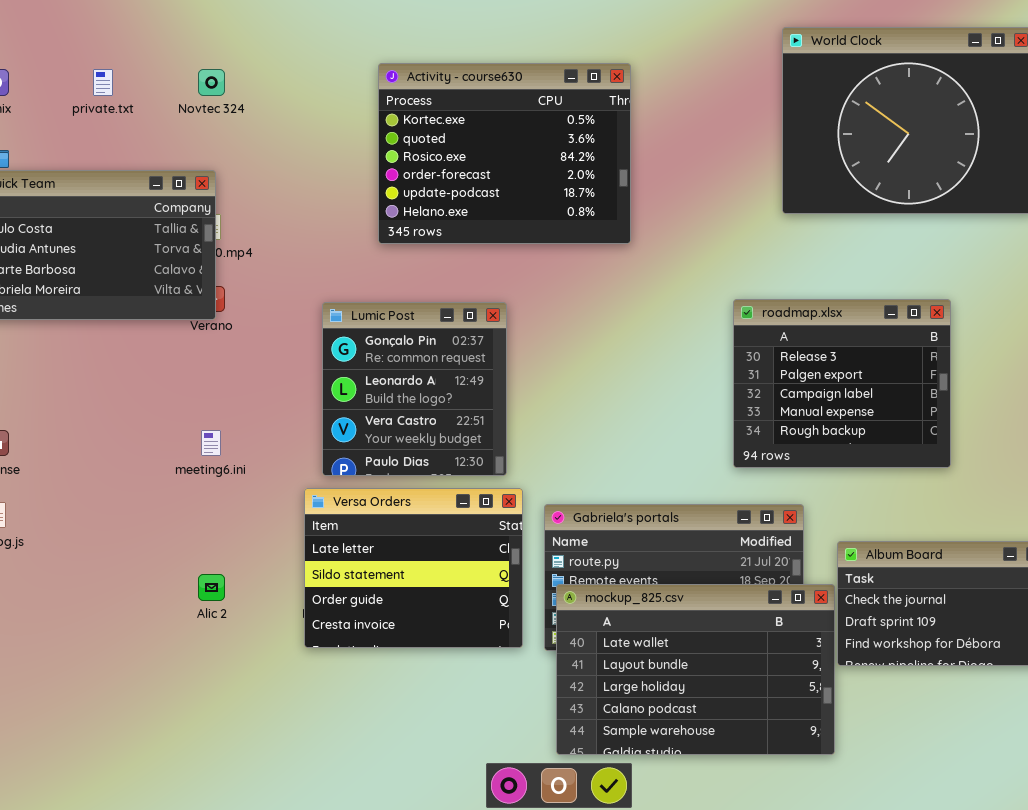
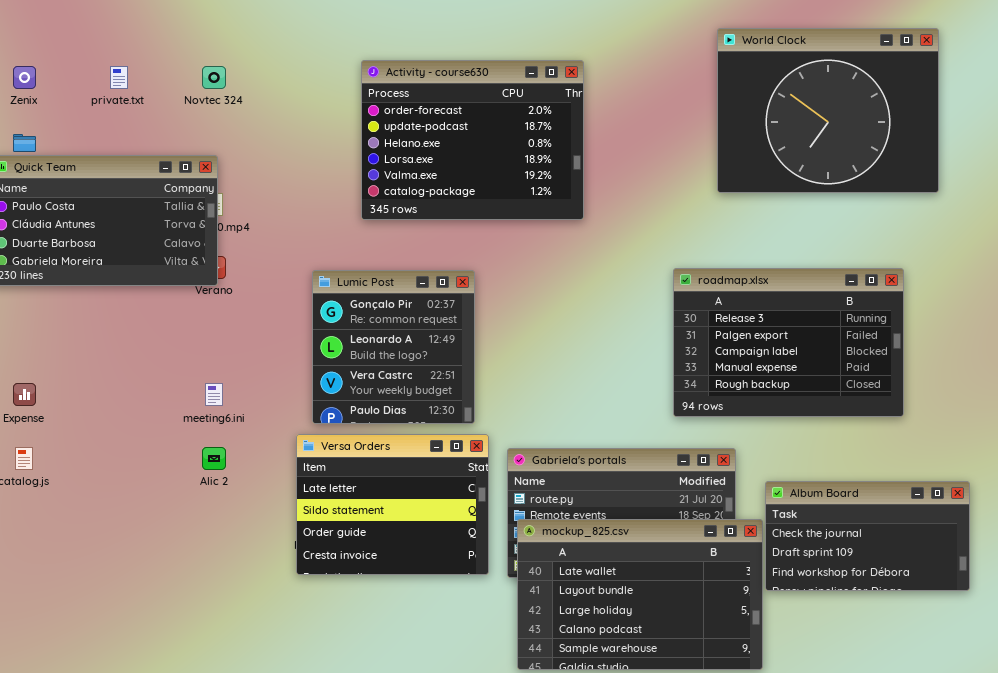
Activity - course630: [378,63,631,244] -> [361,60,584,220], scrolled down 3 rows
roadmap.xlsx: [733,299,951,468] -> [673,268,904,417], resized
Alic 2: [198,574,225,601] -> [202,447,226,470], moved

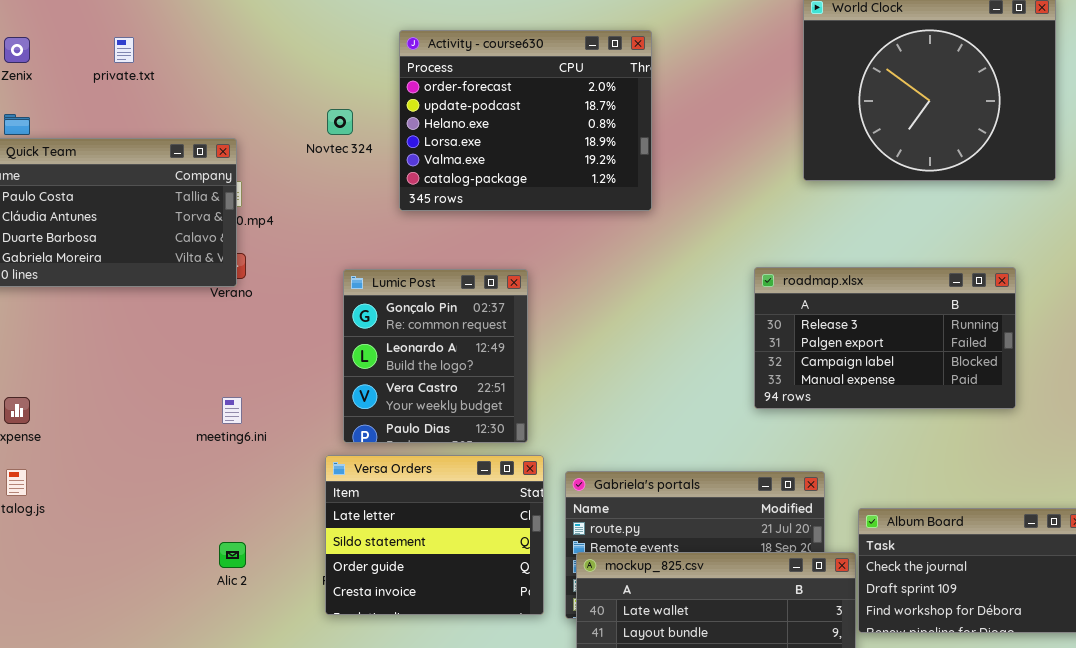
Novtec 324: [202,66,226,89] -> [327,109,353,135], moved
roadmap.xlsx: [673,268,904,417] -> [754,267,1016,409], resized
Alic 2: [202,447,226,470] -> [219,542,246,568], moved

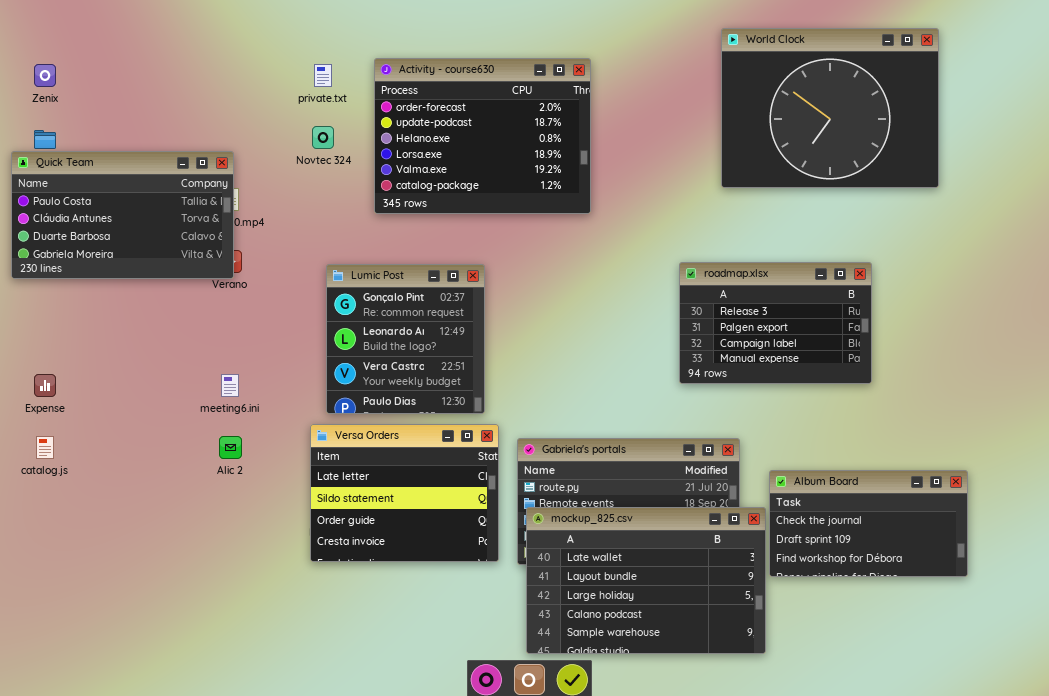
private.txt: [114,37,134,63] -> [314,64,332,87], moved
roadmap.xlsx: [754,267,1016,409] -> [679,262,872,384], resized
Alic 2: [219,542,246,568] -> [219,436,242,459], moved

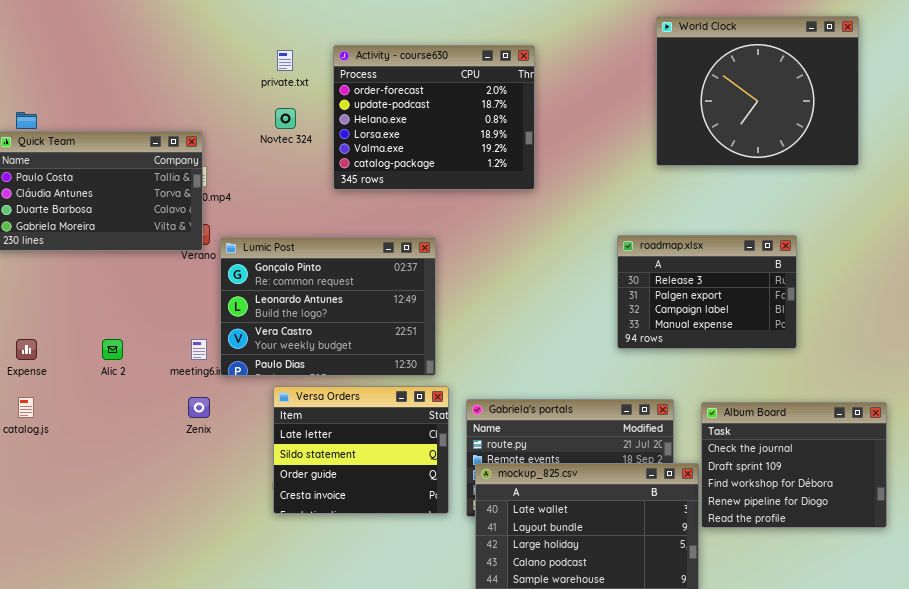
Zenix: [34,64,56,87] -> [188,397,210,418], moved
Lumic Post: [326,264,485,414] -> [220,237,436,376], resized
Alic 2: [219,436,242,459] -> [102,339,123,360], moved
Album Board: [769,470,968,577] -> [701,402,887,528], resized

